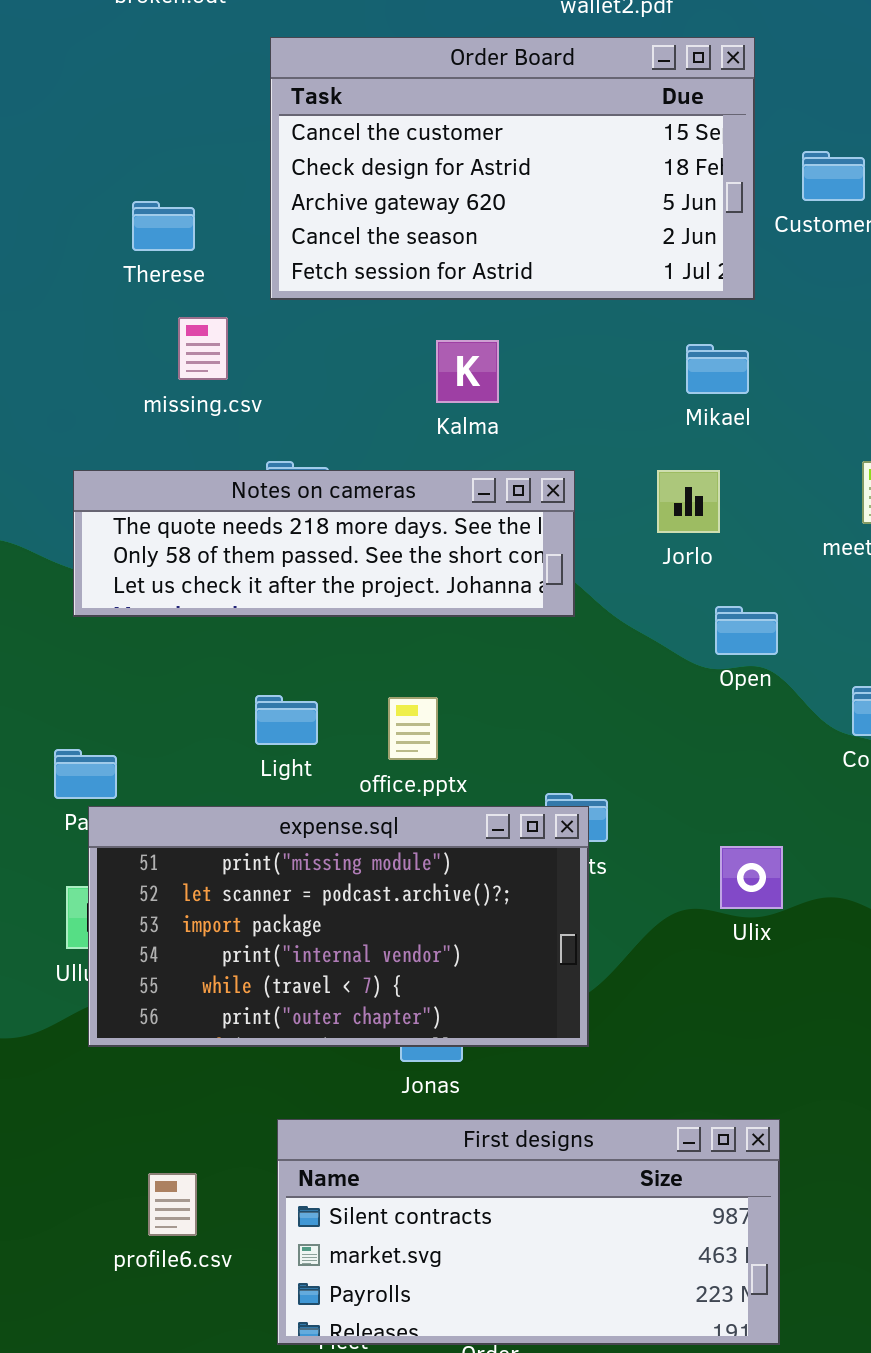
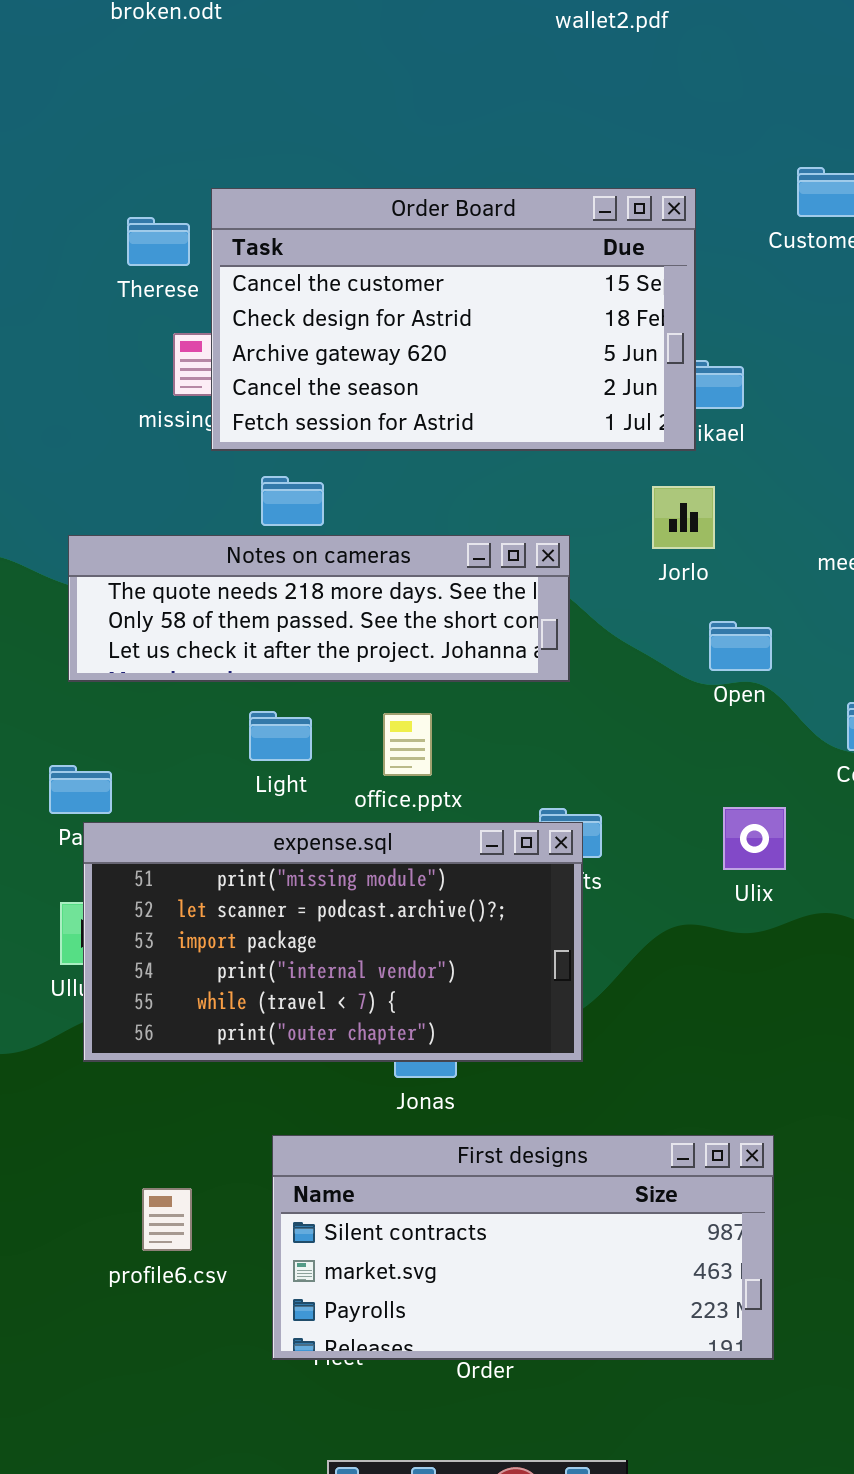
Order Board: [270,37,755,300] -> [211,188,696,451], moved
Notes on cameras: [73,470,575,617] -> [68,535,570,682], moved
Ulix: [720,846,783,909] -> [723,807,786,870], moved

